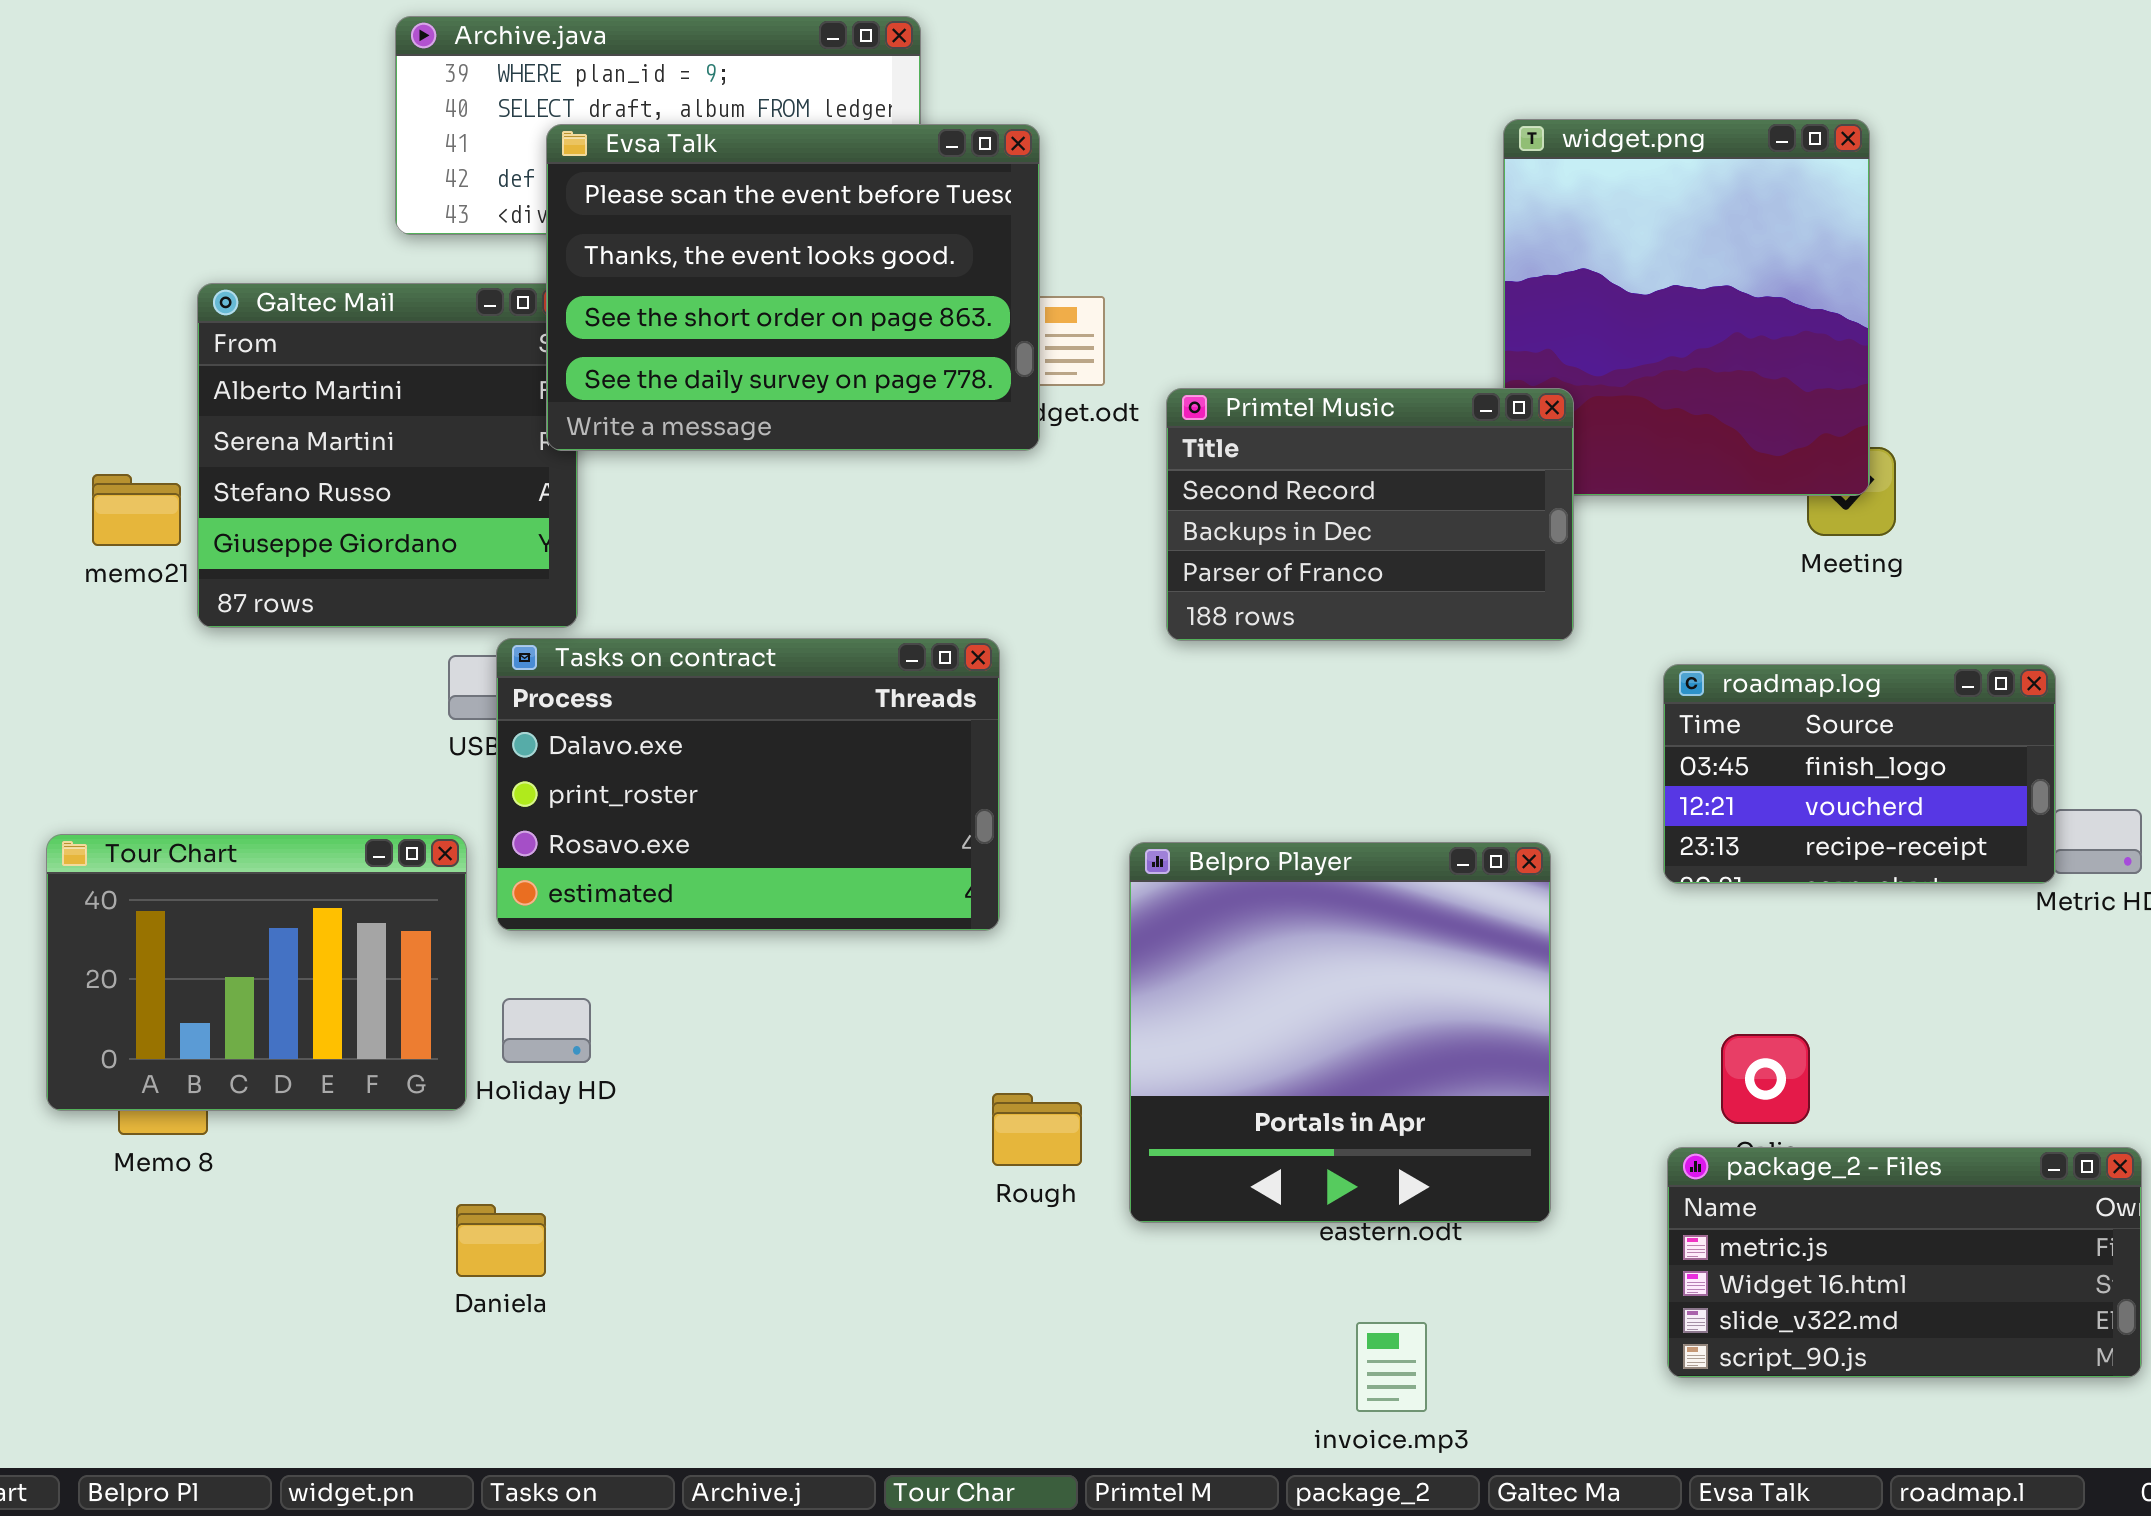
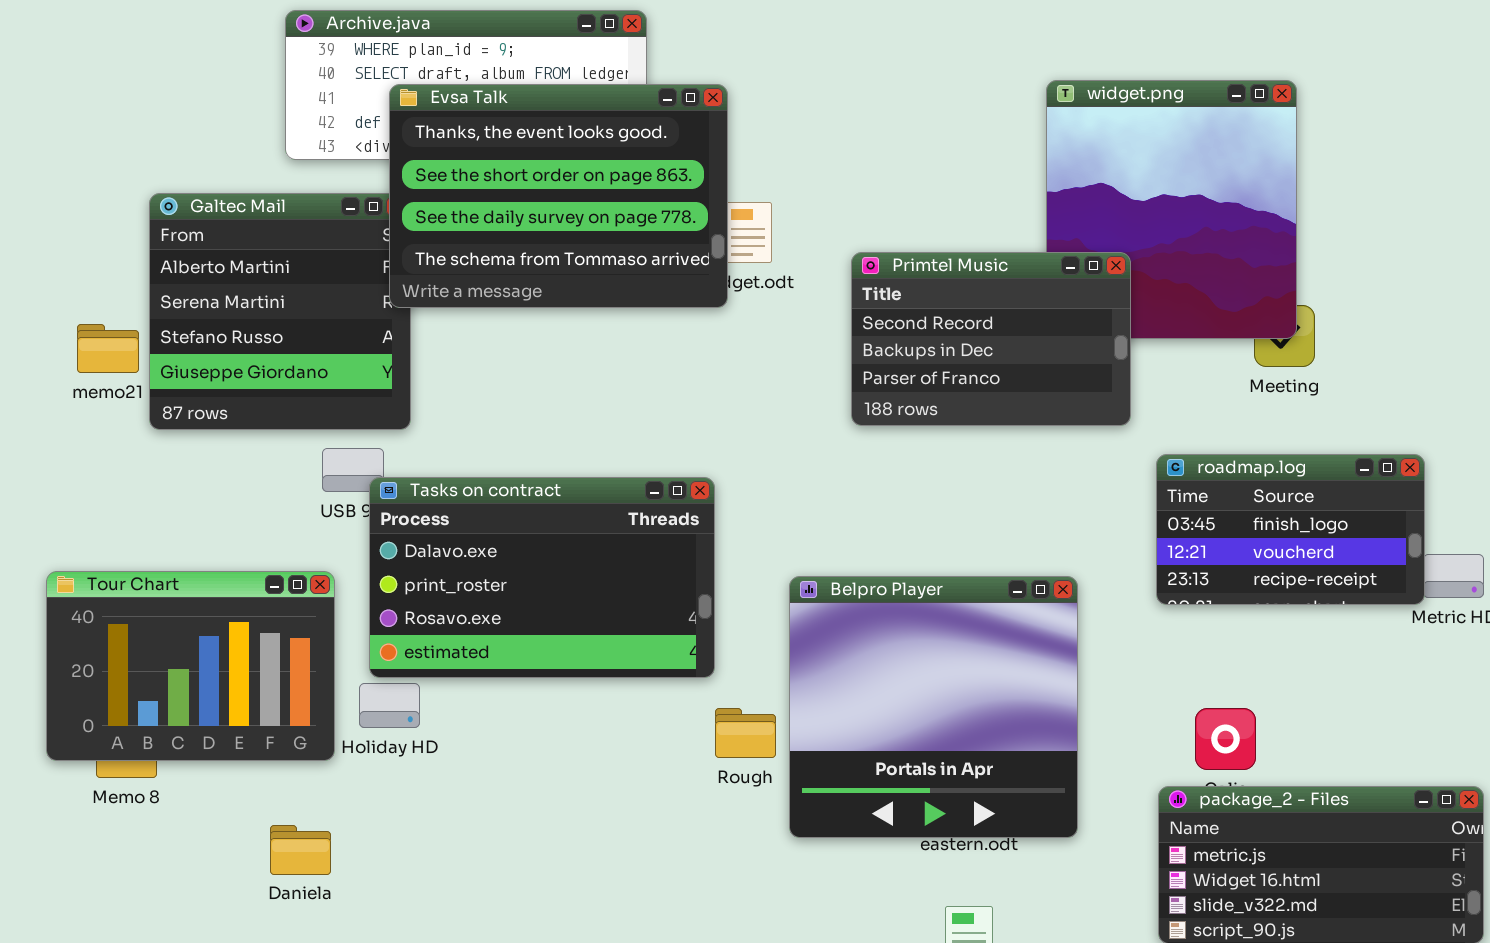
Evsa Talk: [546,124,1040,451] -> [389,84,728,308], scrolled down 1 row
Primtel Music: [1166,388,1574,641] -> [851,252,1131,426], moved
Tasks on contract: [496,638,1000,931] -> [369,477,715,678], moved
Rough: [992,1093,1082,1166] -> [715,708,776,758], moved
Daniela: [456,1204,546,1277] -> [270,825,331,875], moved

